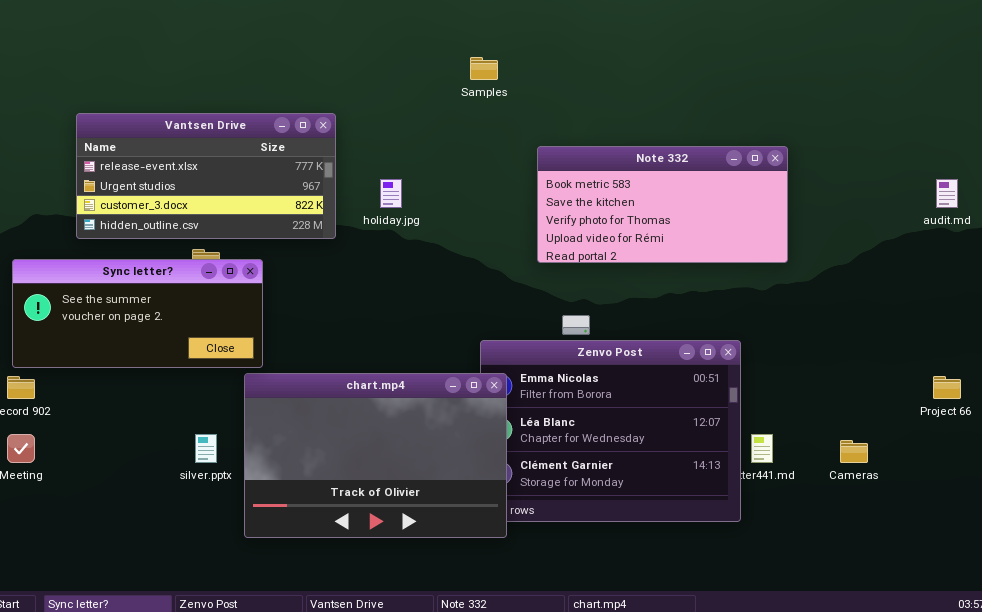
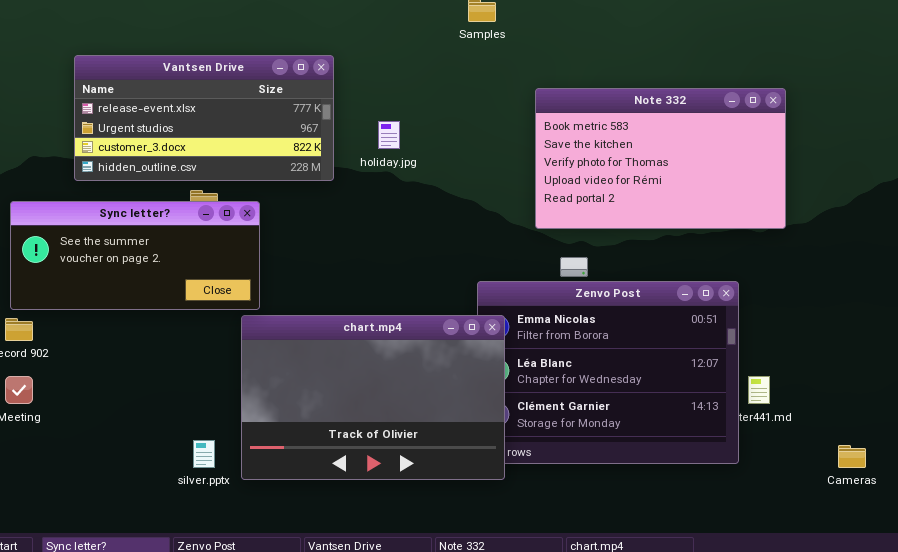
Note 332: [537,146,788,263] -> [535,88,786,229], resized
silver.pptx: [195,434,217,463] -> [193,440,215,468], moved
Cameras: [840,440,868,463] -> [838,445,866,468], moved

